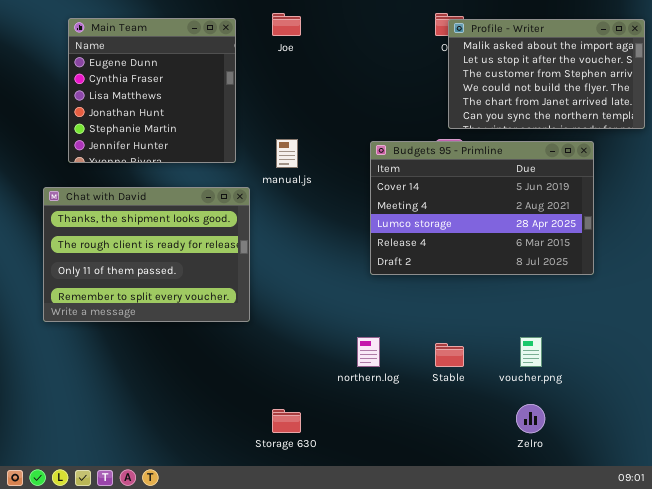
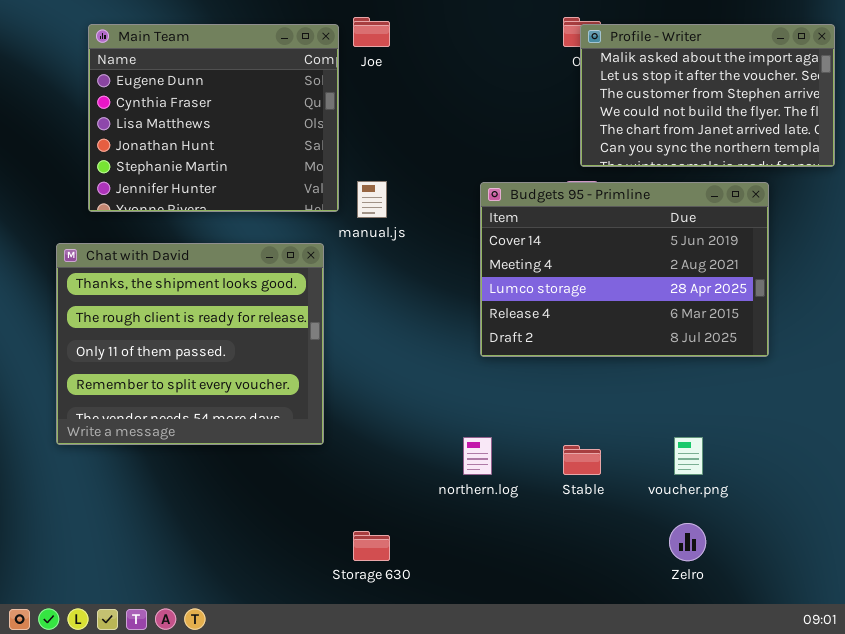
Main Team: [68,18,236,163] -> [88,24,339,212], resized
Chat with David: [43,187,250,322] -> [56,243,324,445], resized

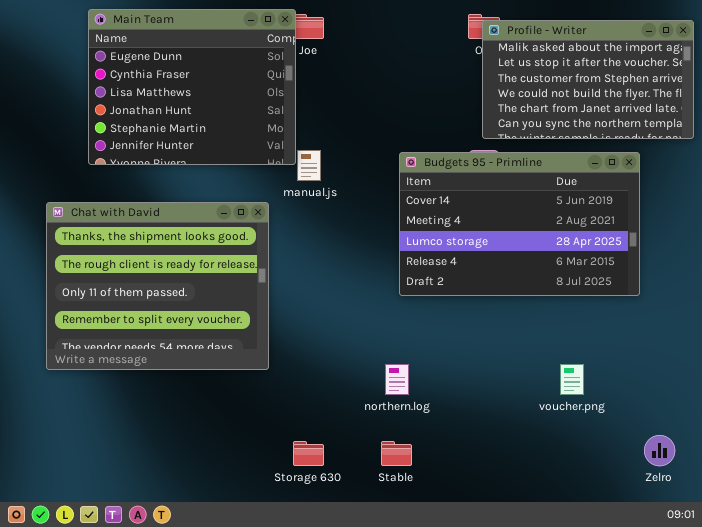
Main Team: [88,24,339,212] -> [88,9,296,165], moved
Stable: [563,445,601,475] -> [381,441,412,466], moved
Zelro: [669,523,706,561] -> [644,435,675,466], moved

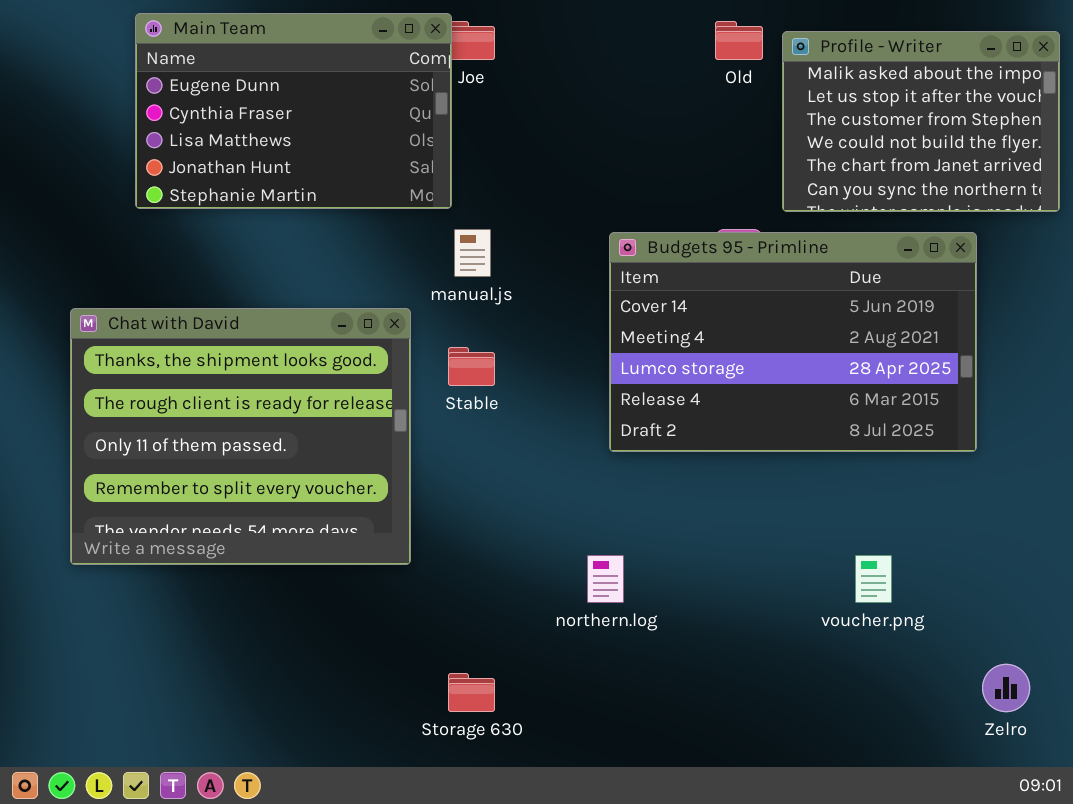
Main Team: [88,9,296,165] -> [135,13,452,209], resized
Profile - Writer: [482,20,694,139] -> [782,31,1060,212], resized
Stable: [381,441,412,466] -> [448,347,495,386], moved

